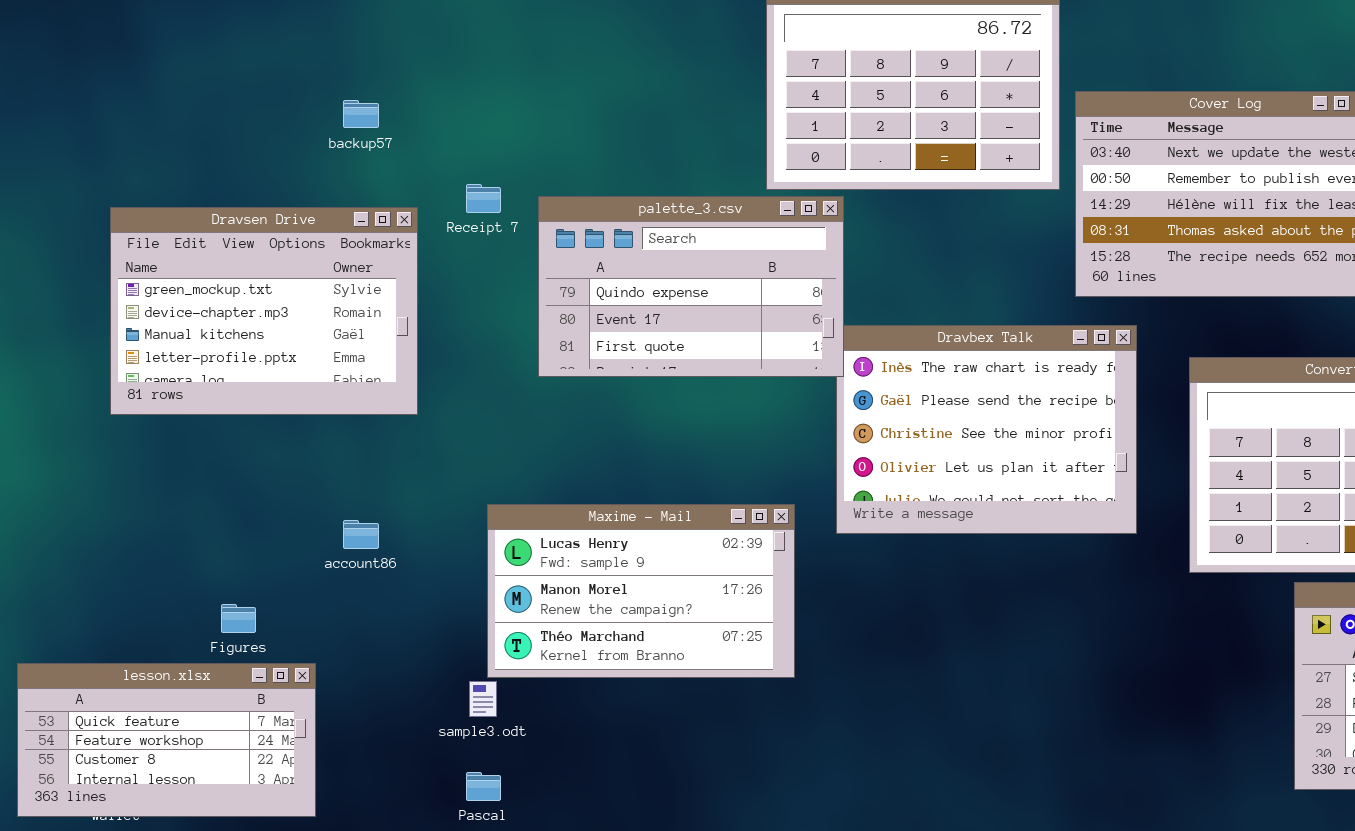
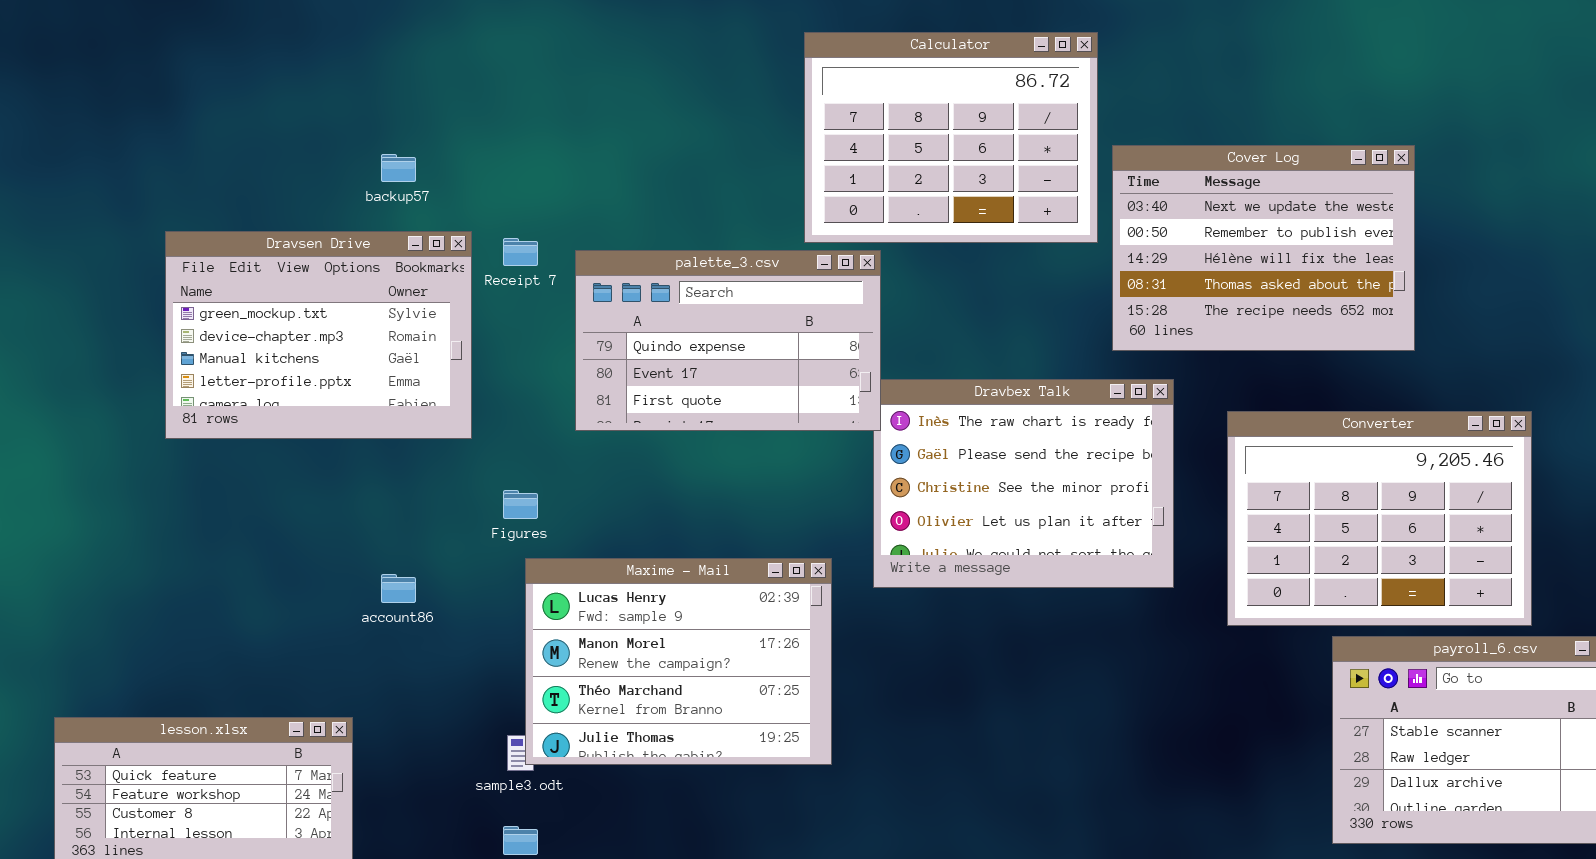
Dravsen Drive: [110,207,418,415] -> [165,231,472,439], moved
Maxime - Mail: [487,504,795,678] -> [525,558,832,765], resized
Figures: [221,604,256,633] -> [503,490,538,519], moved

